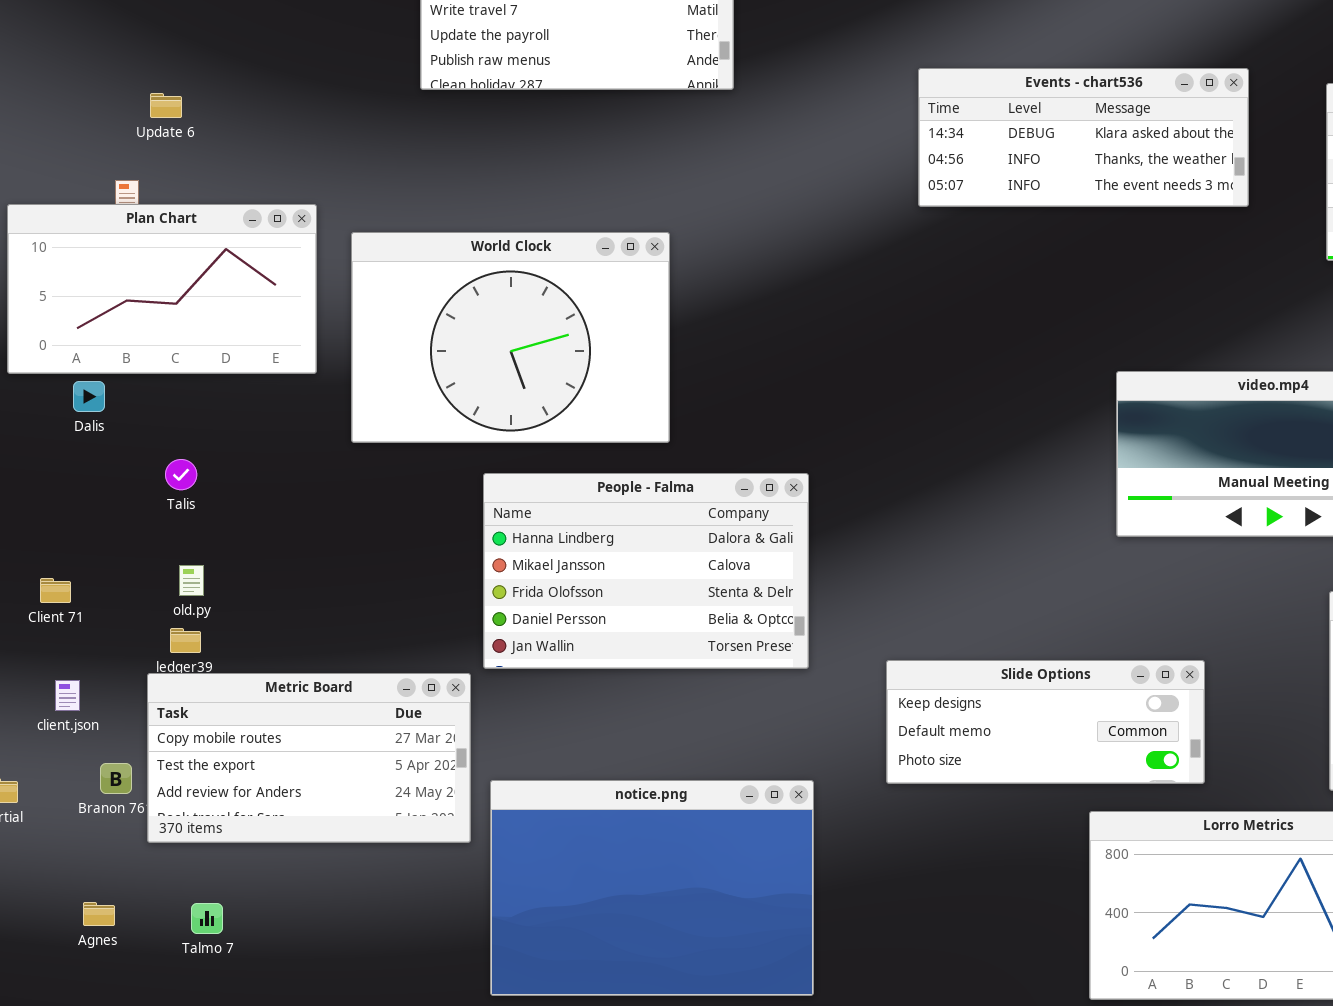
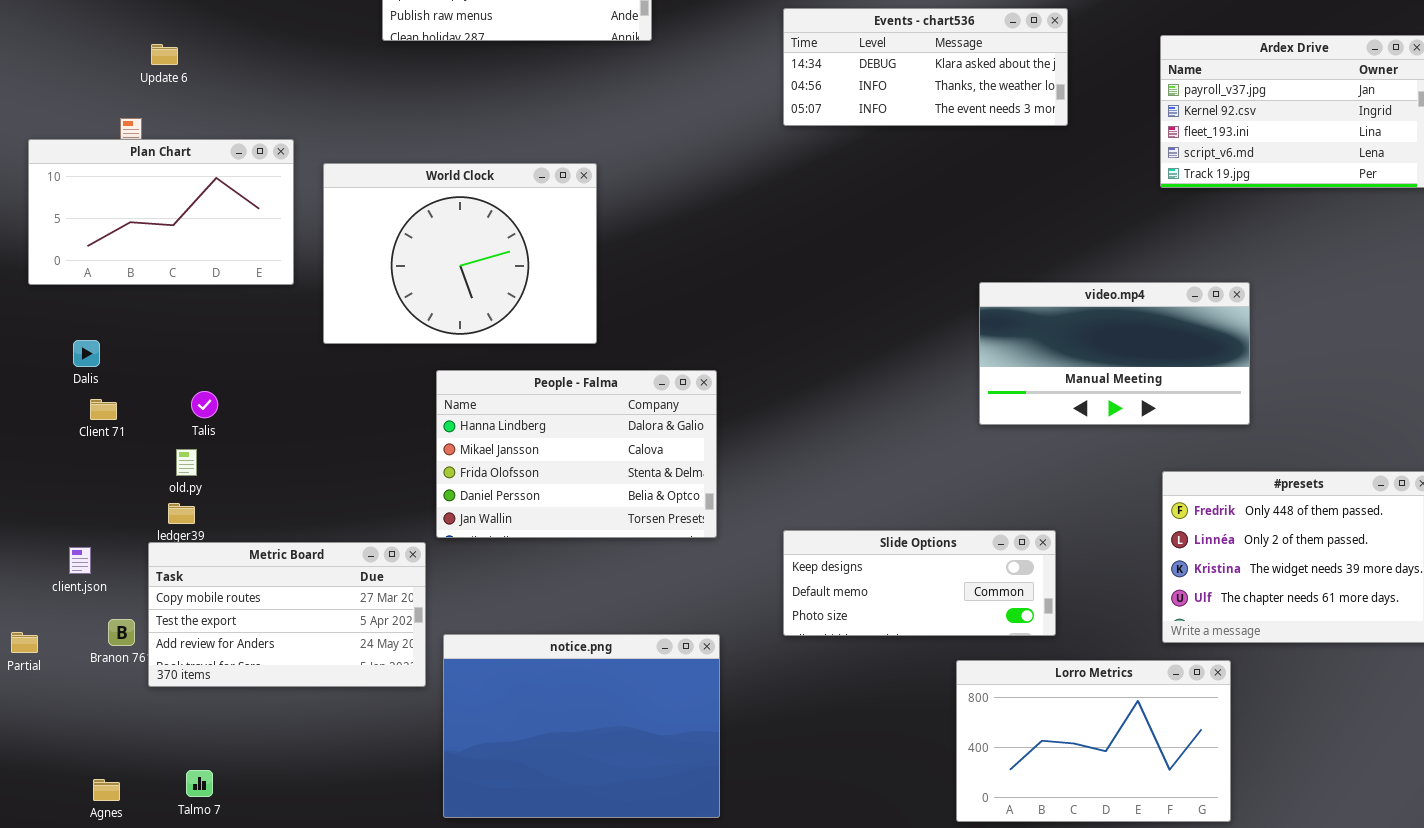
Events - chart536: [918,68,1249,207] -> [783,8,1068,126], moved
Dalis: [73,381,105,412] -> [73,340,100,367], moved
Talis: [165,459,197,490] -> [191,391,218,418], moved
Client 71: [40,578,71,603] -> [90,399,117,420], moved
Agnes: [83,902,115,926] -> [93,779,120,801], moved
Talmo 7: [191,903,223,934] -> [186,770,213,797], moved

